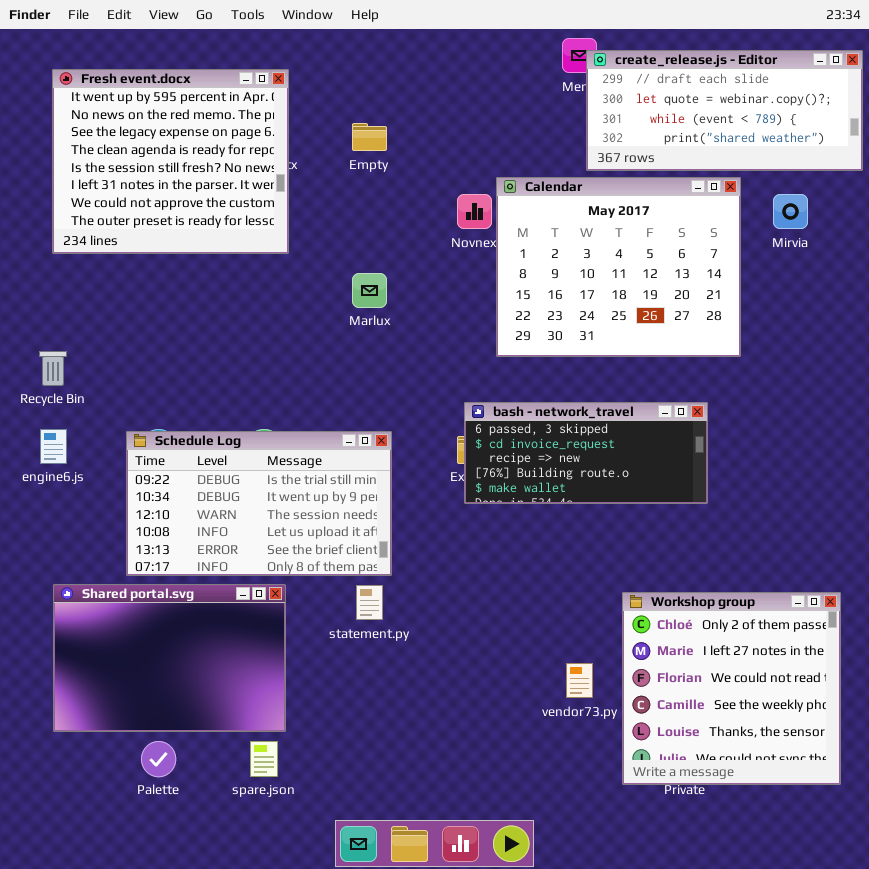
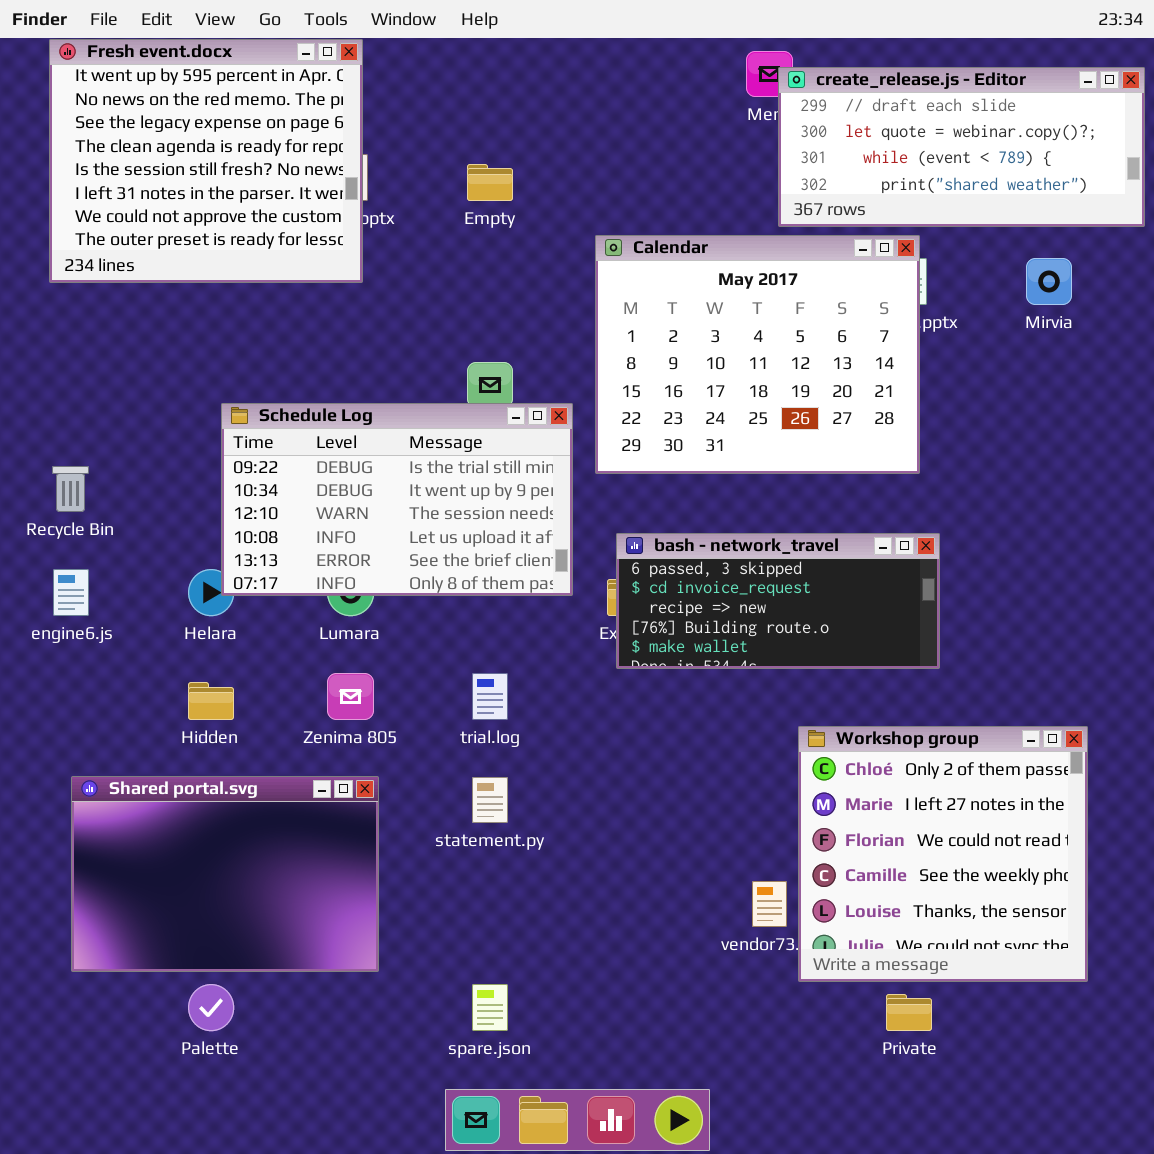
Fresh event.docx: [52,69,289,254] -> [49,39,363,283], moved
Calendar: [496,177,741,357] -> [595,235,920,474], moved
Schedule Log: [126,431,392,576] -> [221,403,573,596], moved
Workshop group: [622,592,841,785] -> [798,726,1088,982], moved
spare.json: [250,741,278,777] -> [472,984,508,1031], moved

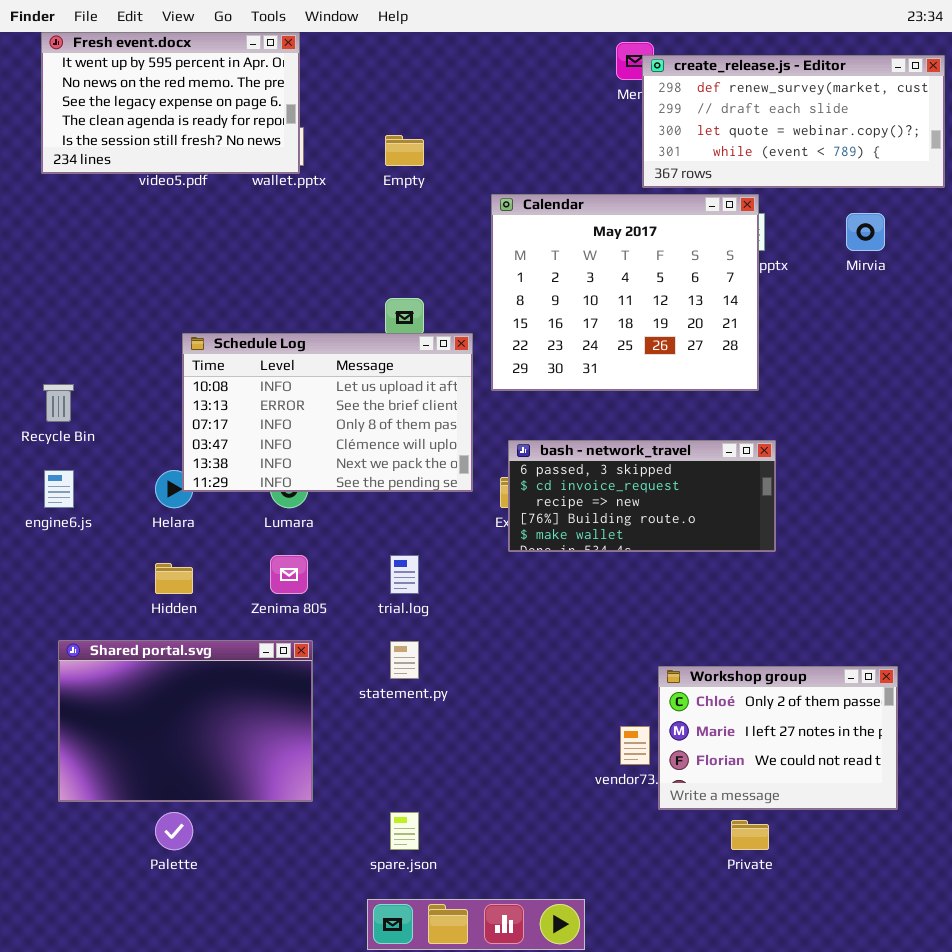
Fresh event.docx: [49,39,363,283] -> [41,32,300,174], resized
create_release.js - Editor: [778,67,1145,227] -> [642,55,945,188], scrolled up 1 row
Schedule Log: [221,403,573,596] -> [182,333,473,492], scrolled down 3 rows
Workshop group: [798,726,1088,982] -> [658,666,898,810], resized

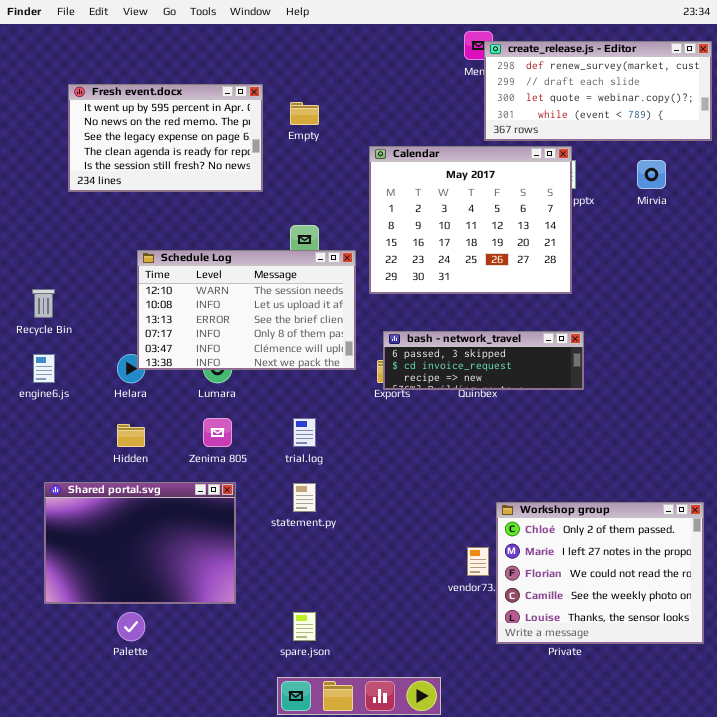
Fresh event.docx: [41,32,300,174] -> [68,84,263,192], moved
Schedule Log: [182,333,473,492] -> [137,250,356,370], scrolled up 1 row
bash - network_travel: [508,440,776,552] -> [383,331,584,390], resized
Workshop group: [658,666,898,810] -> [496,502,704,644], resized

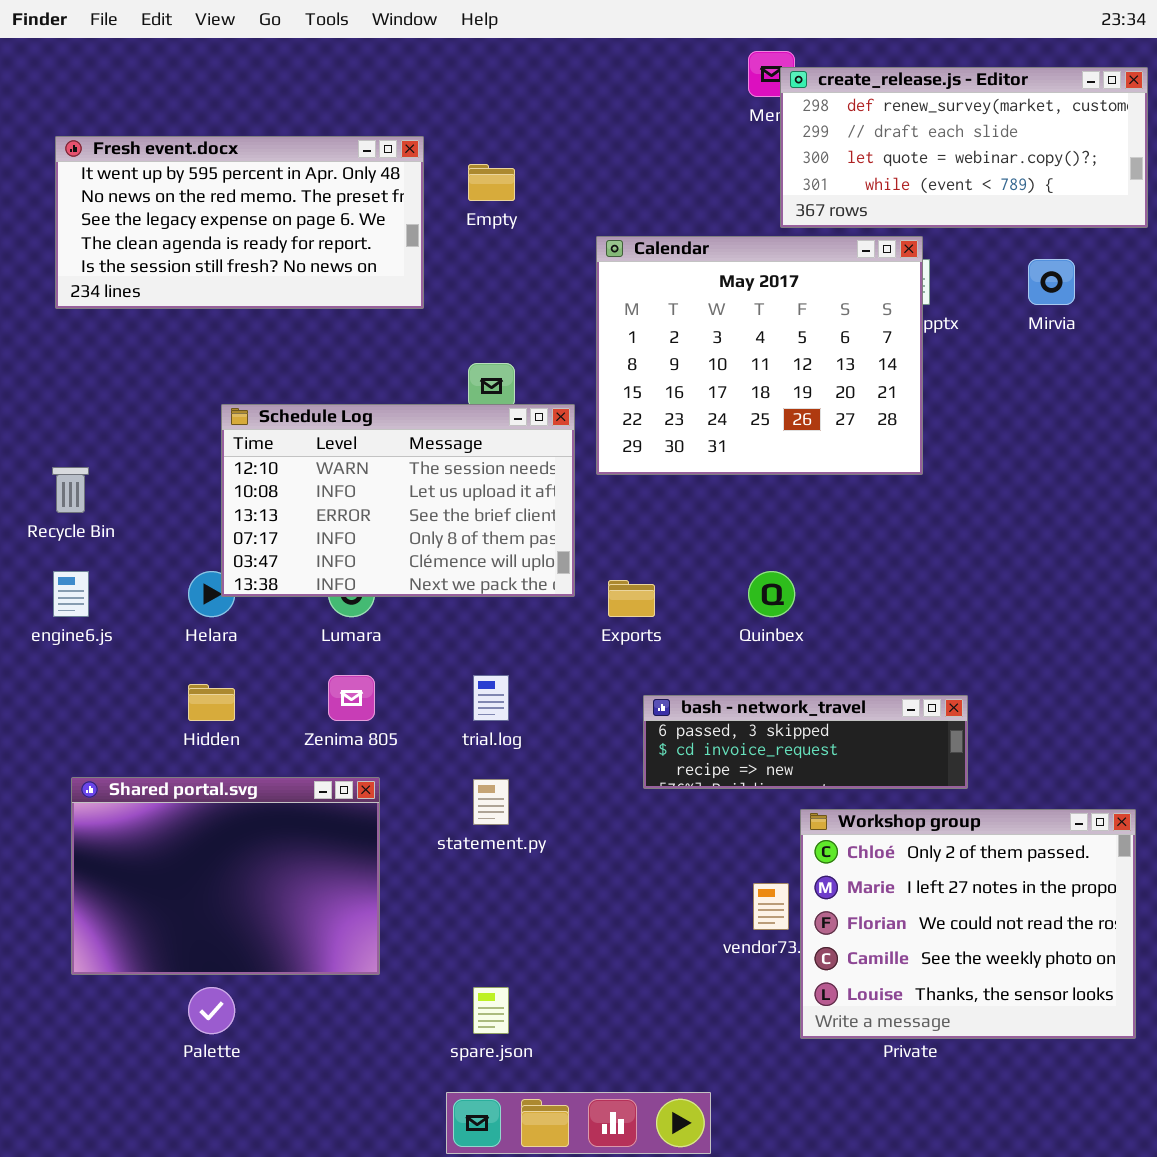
Fresh event.docx: [68,84,263,192] -> [55,136,424,309], resized
bash - network_travel: [383,331,584,390] -> [643,695,968,789], moved

